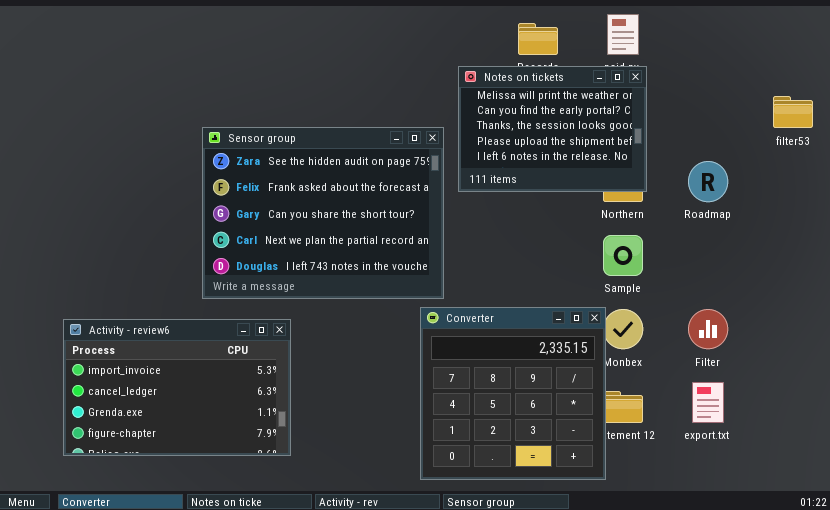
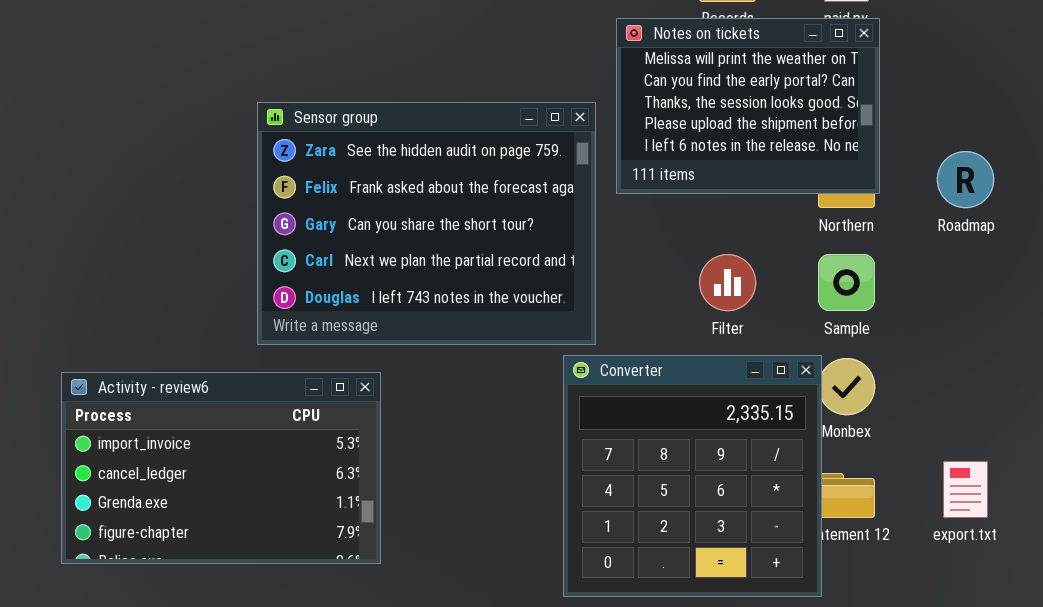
Filter: [688,309,728,349] -> [699,254,756,311], moved

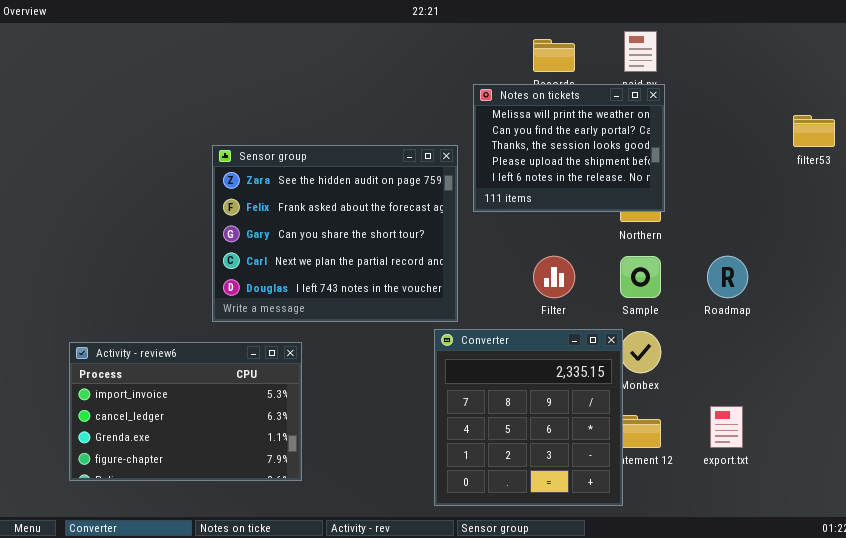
Roadmap: [937,151,994,208] -> [707,256,748,298], moved

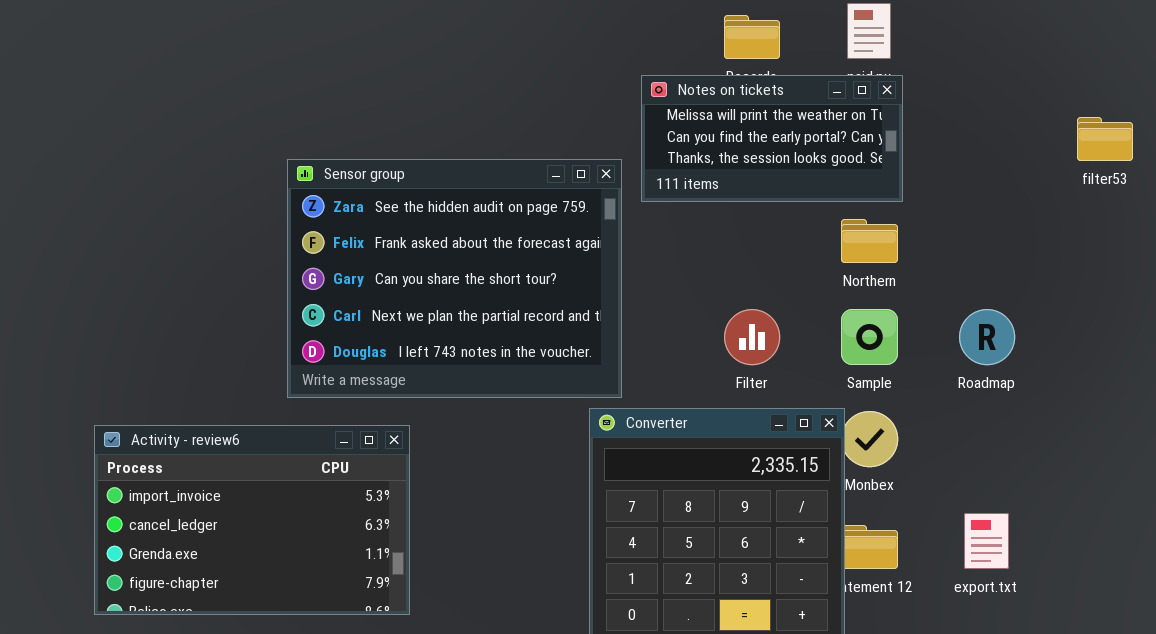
Notes on tickets: [473,84,665,212] -> [641,75,903,202], resized

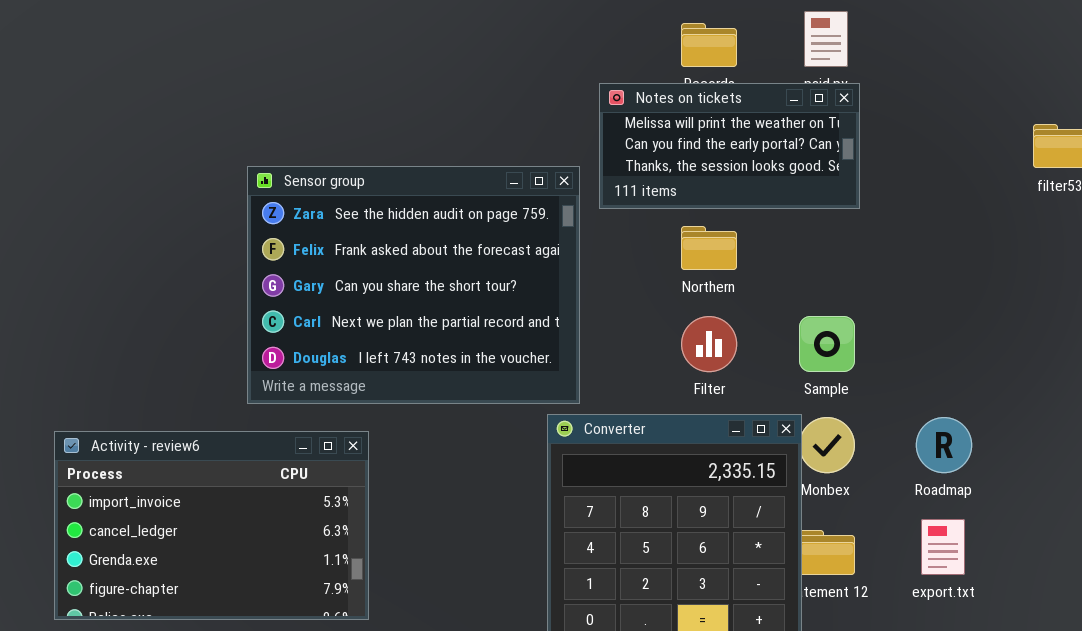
Northern: [841,219,898,263] -> [681,226,737,270], moved
Roadmap: [959,309,1015,365] -> [916,417,972,473], moved

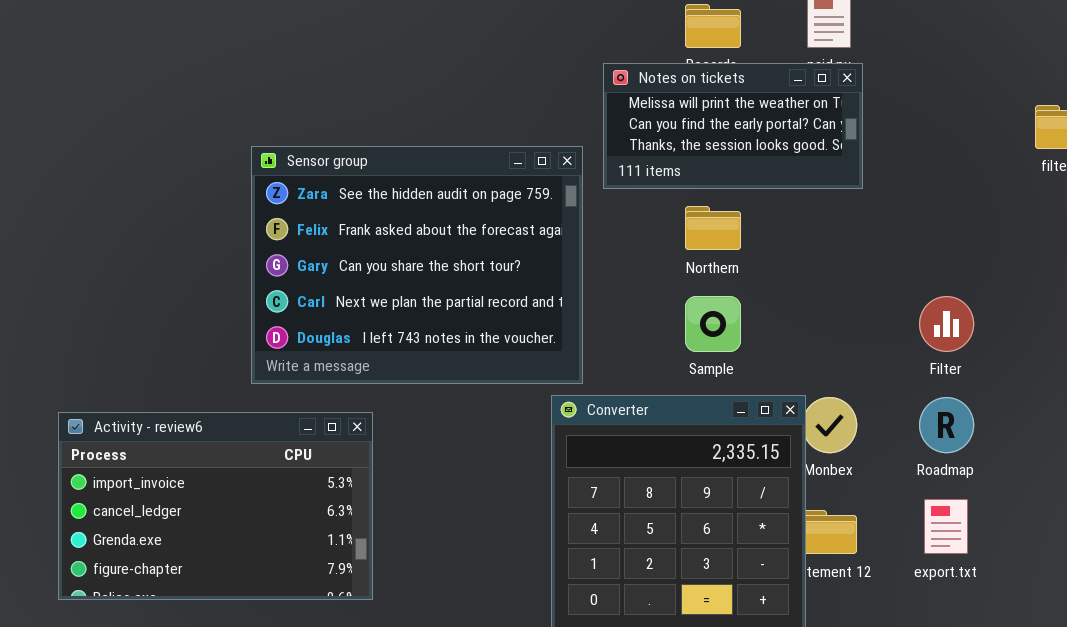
Filter: [681,316,737,372] -> [919,296,974,352], moved
Sample: [799,316,855,372] -> [685,296,741,352], moved

